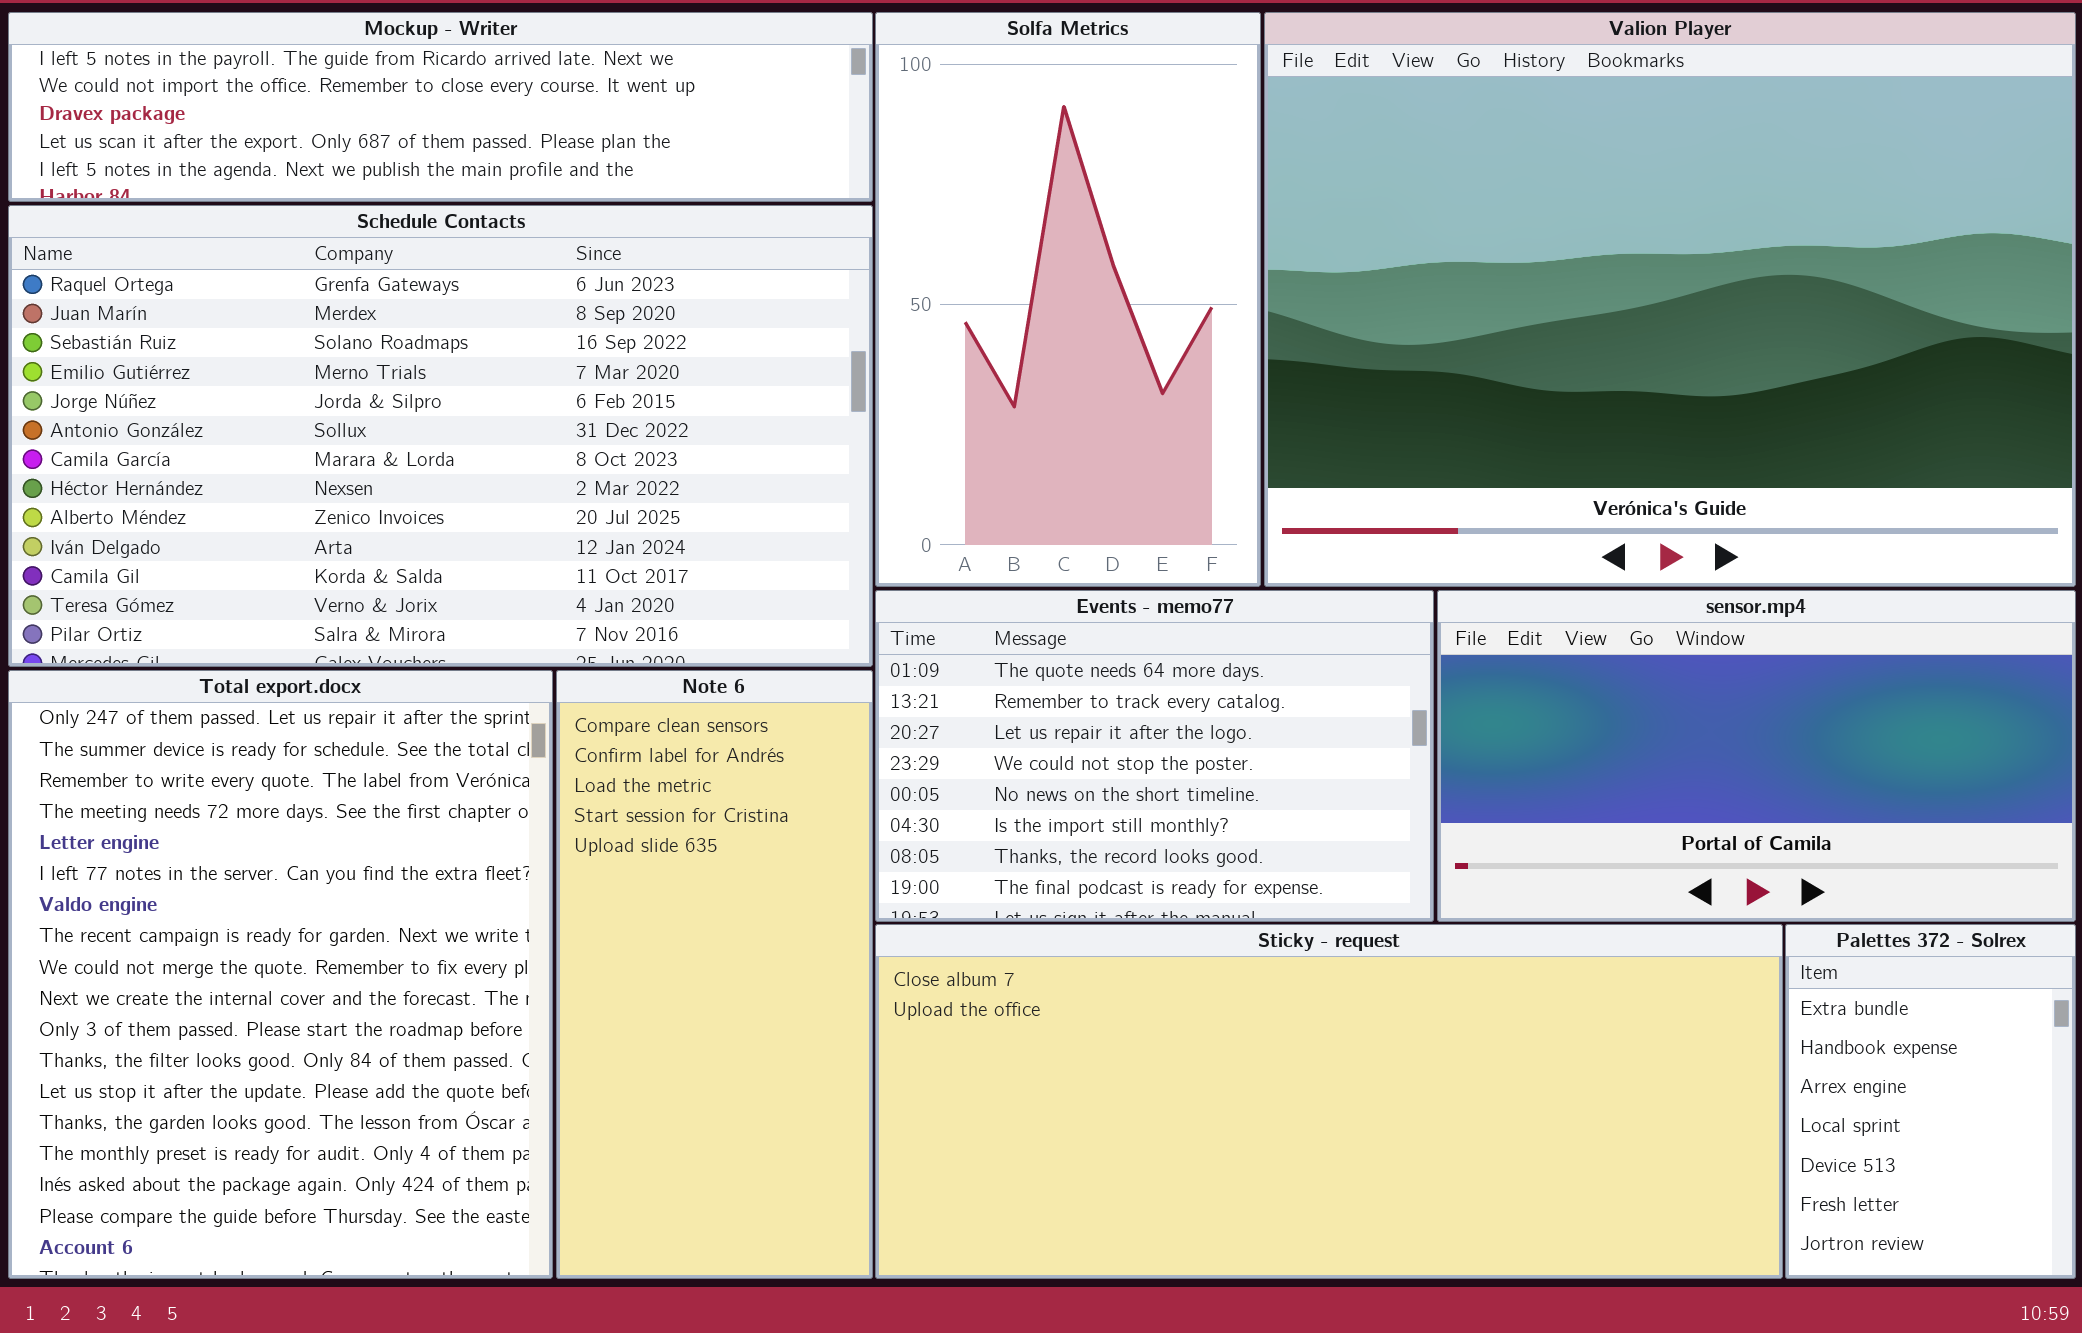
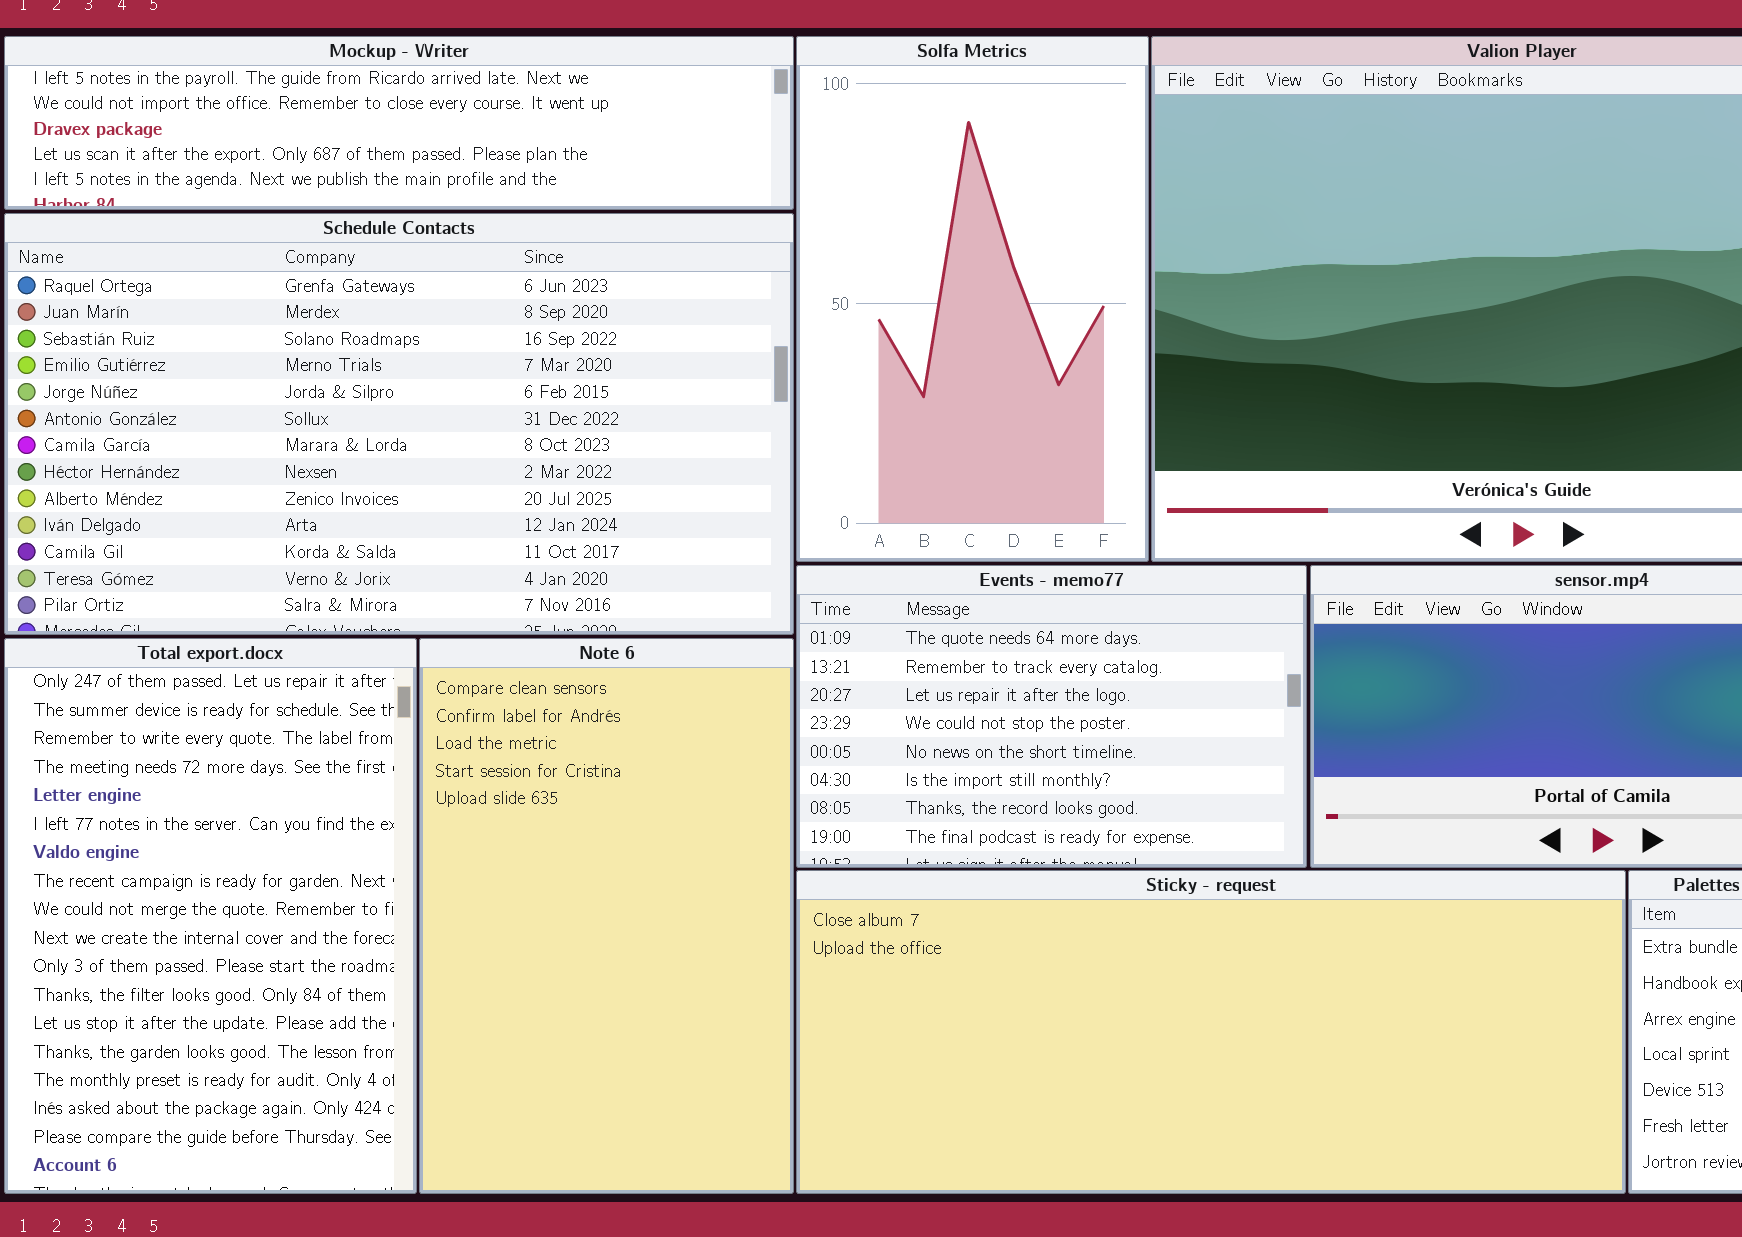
Total export.docx: [8,670,553,1279] -> [4,638,417,1194], resized
Note 6: [556,670,873,1279] -> [419,638,794,1194], resized

